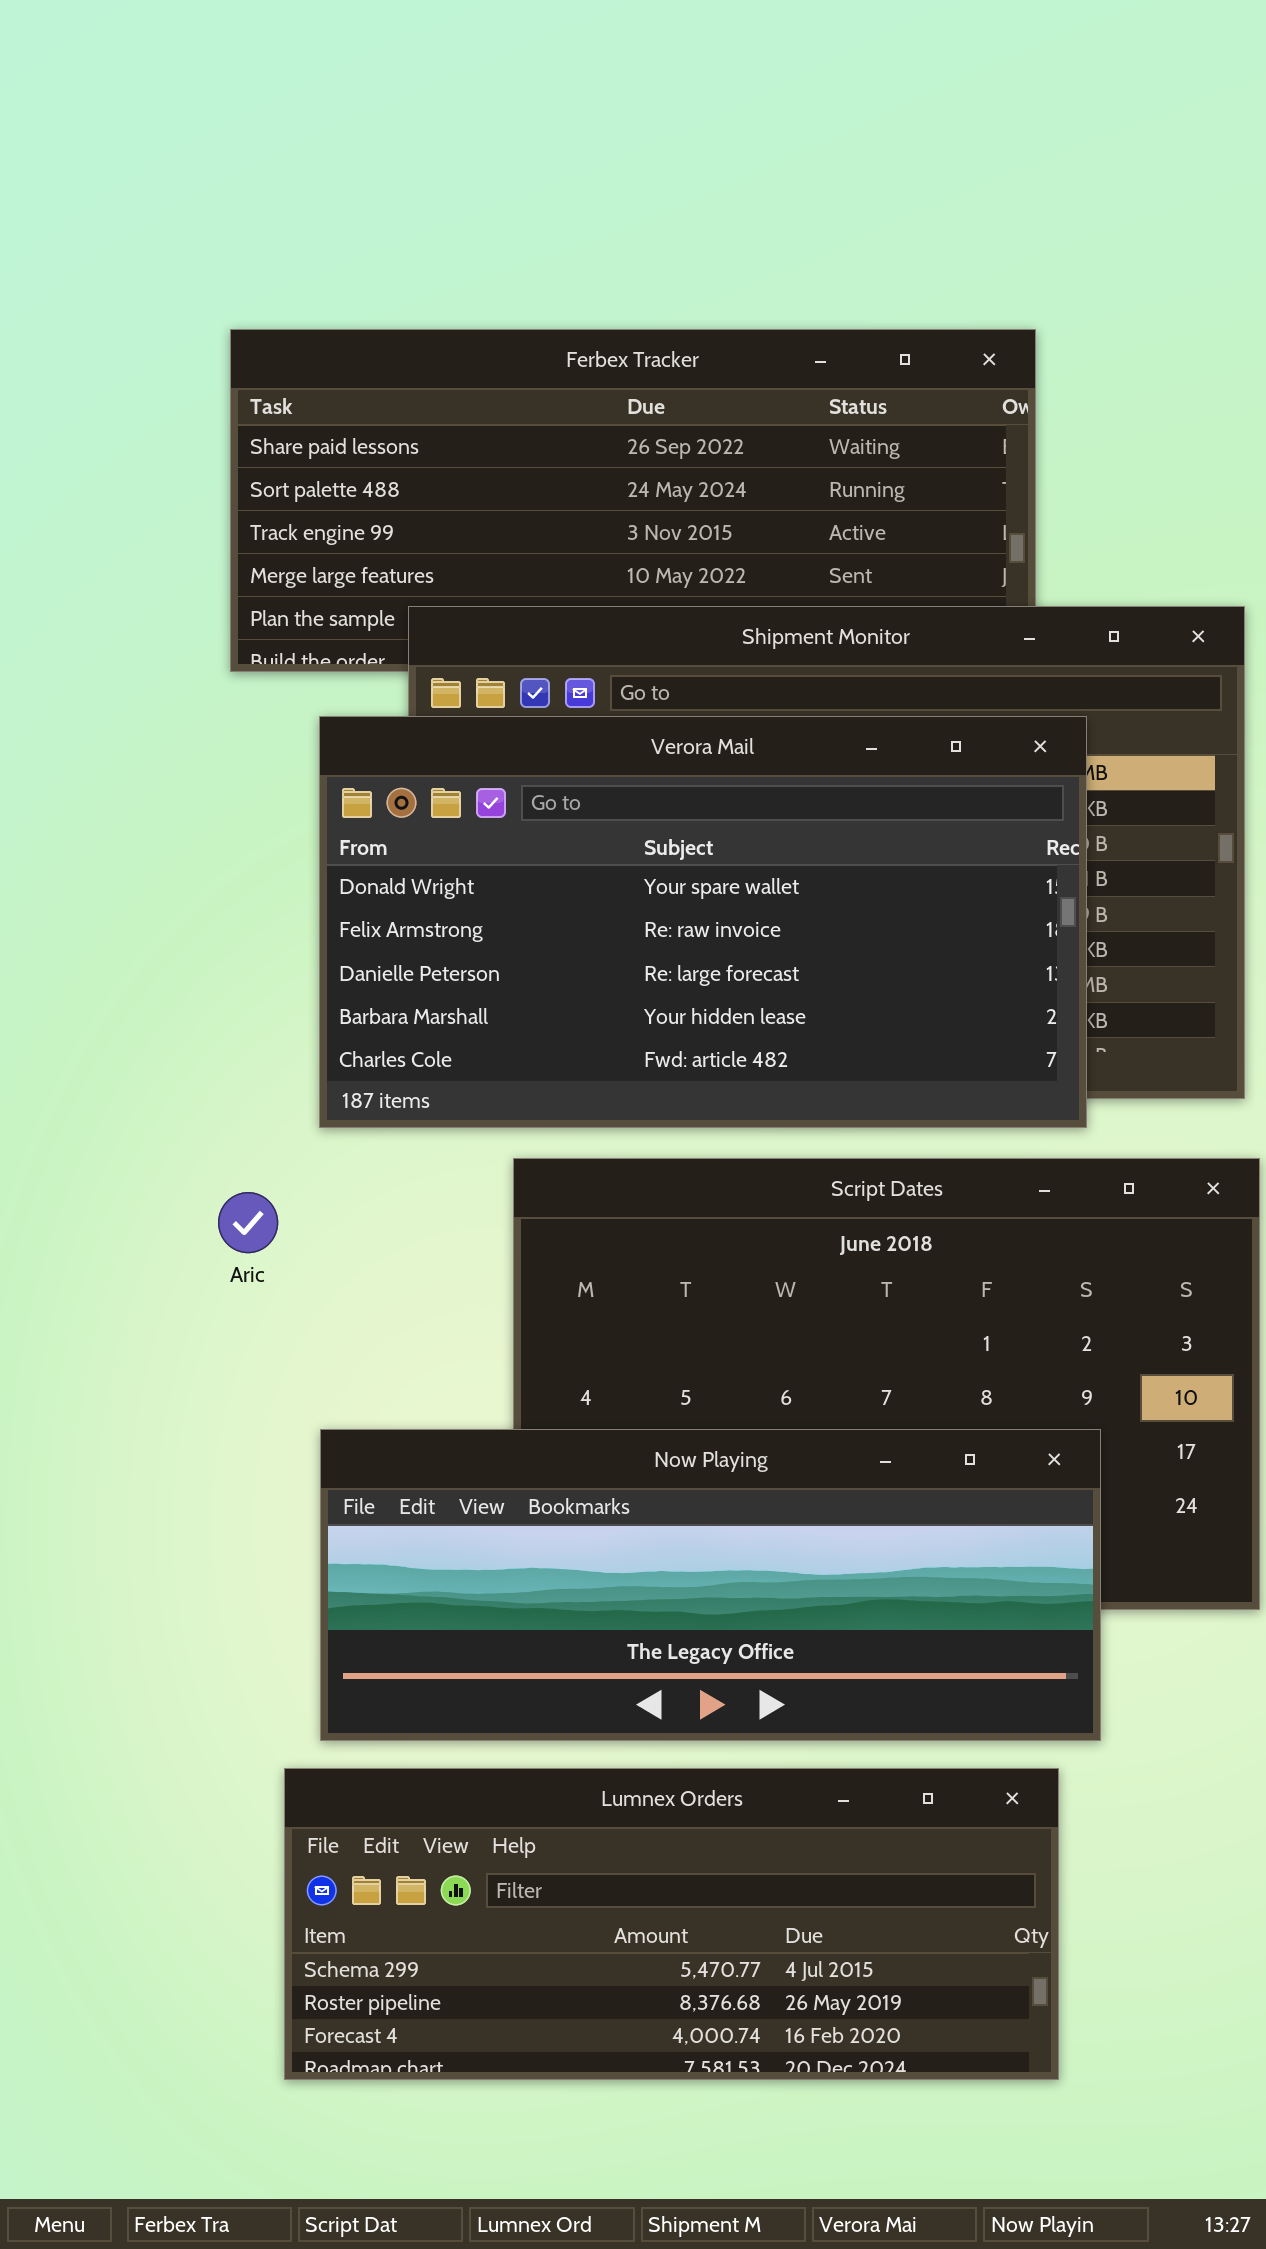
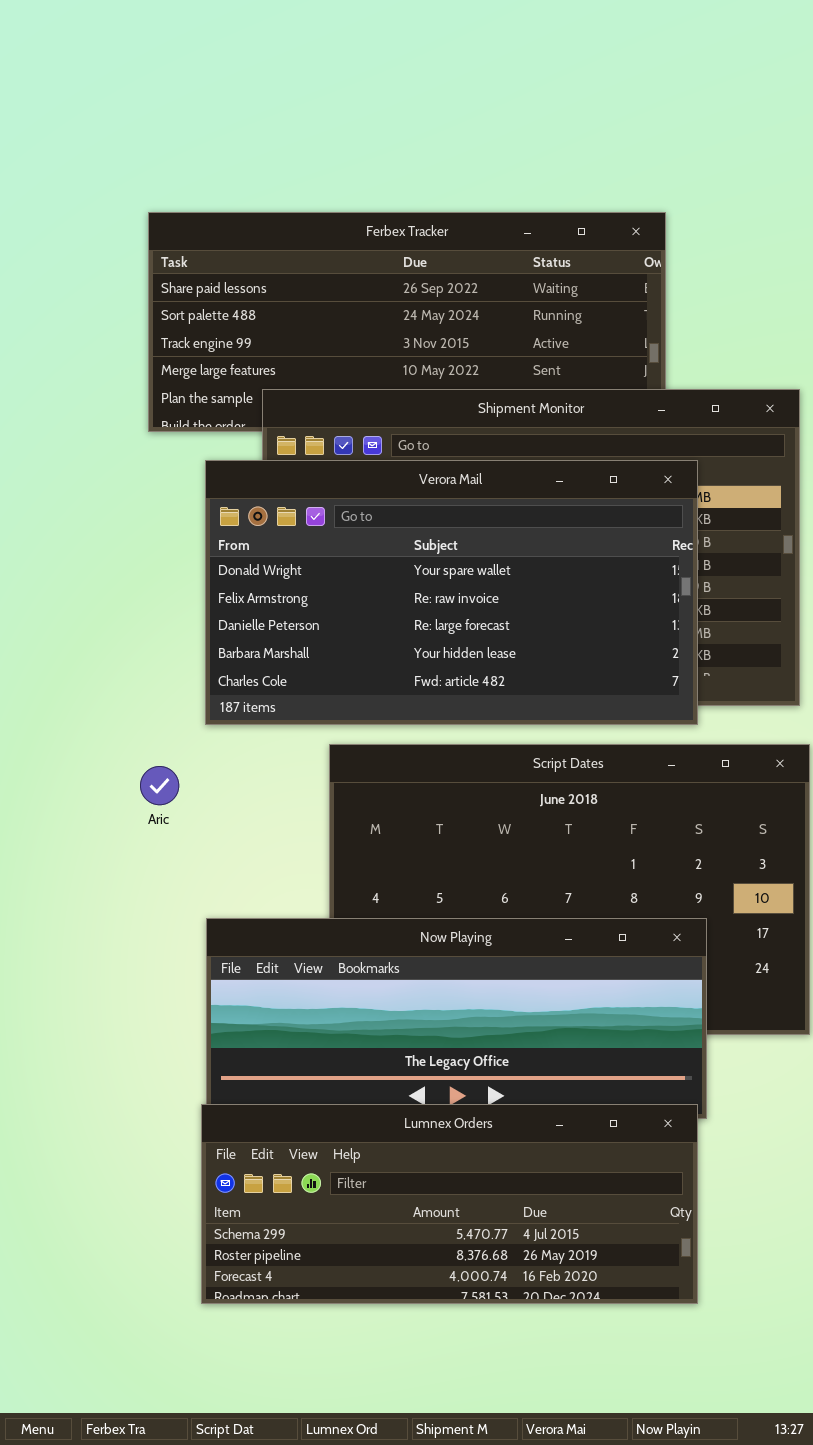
Lumnex Orders: [284,1768,1059,2080] -> [201,1104,698,1304], moved

